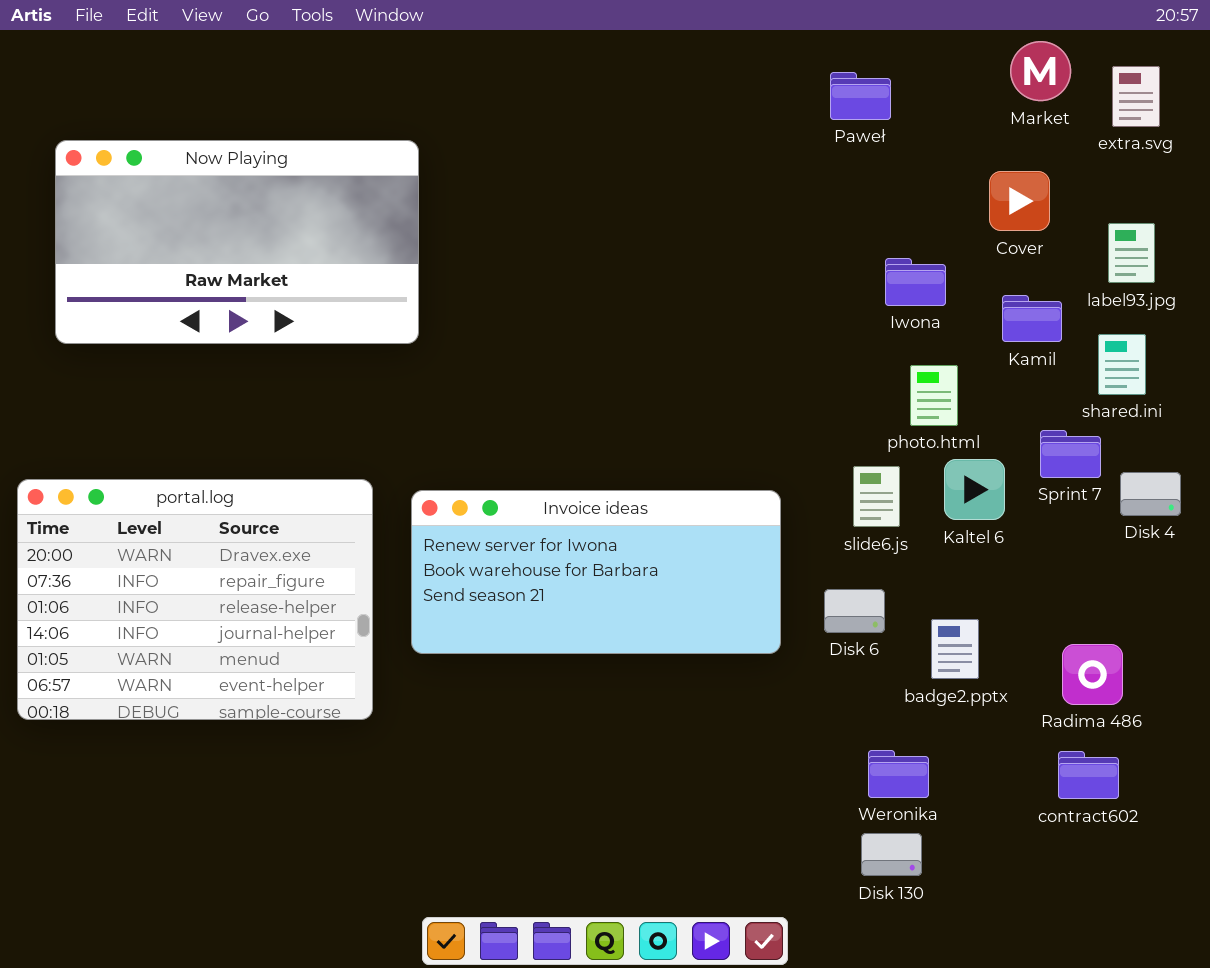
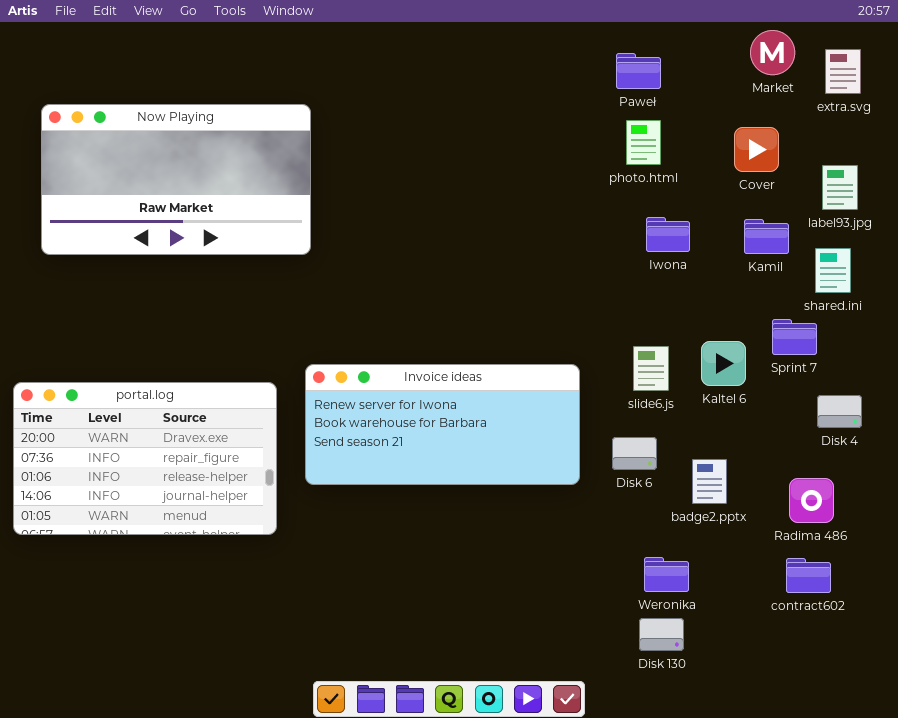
Iwona: [885,258,946,306] -> [646,217,690,252], moved
photo.html: [910,365,958,426] -> [626,120,661,165], moved
Disk 4: [1120,472,1181,516] -> [817,395,862,428], moved
portal.log: [17,479,373,720] -> [13,382,277,535], resized

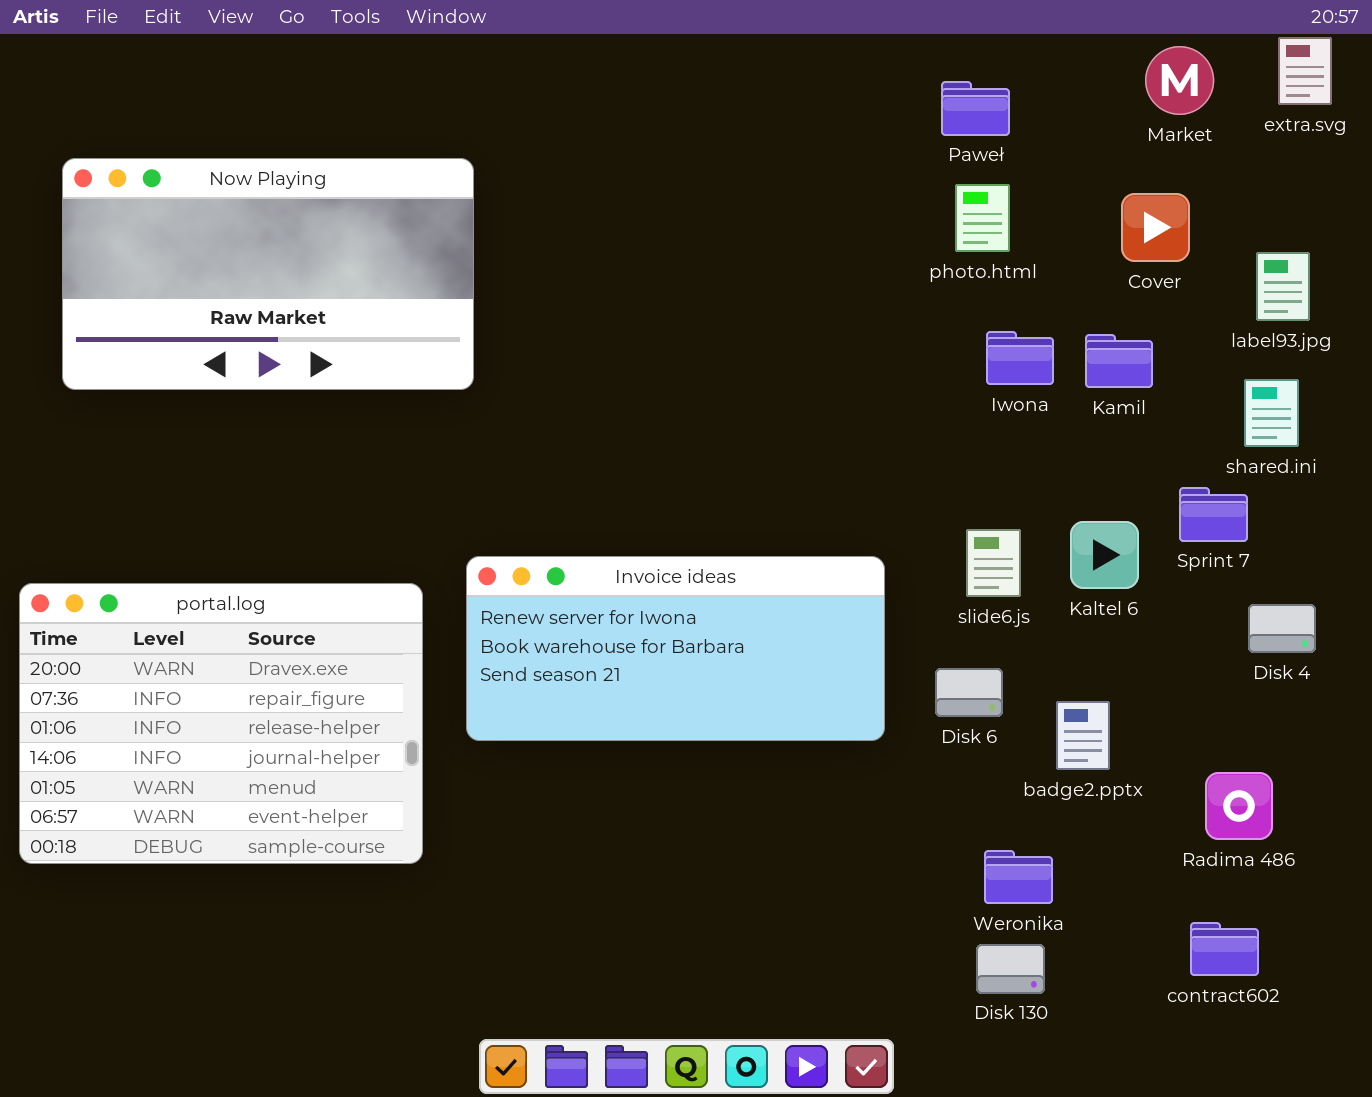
extra.svg: [825,49,861,94] -> [1278,37,1332,105], moved
Kamil: [744,219,789,254] -> [1085,334,1153,388], moved
portal.log: [13,382,277,535] -> [19,583,423,864], resized
Radima 486: [789,478,834,523] -> [1205,772,1273,840], moved
contract602: [786,558,831,593] -> [1190,922,1259,976], moved

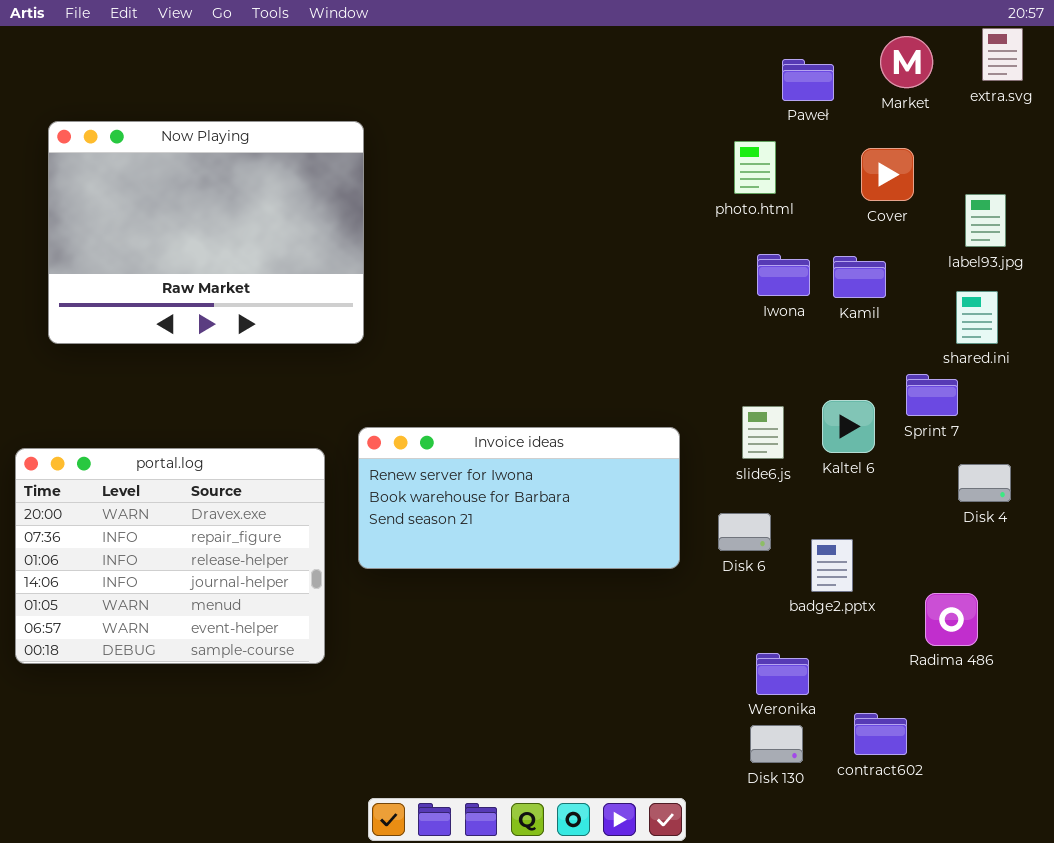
Paweł: [941,81,1010,136] -> [782,59,834,101], moved
Now Playing: [62,158,474,390] -> [48,121,364,344], resized
contract602: [1190,922,1259,976] -> [854,713,907,755], moved

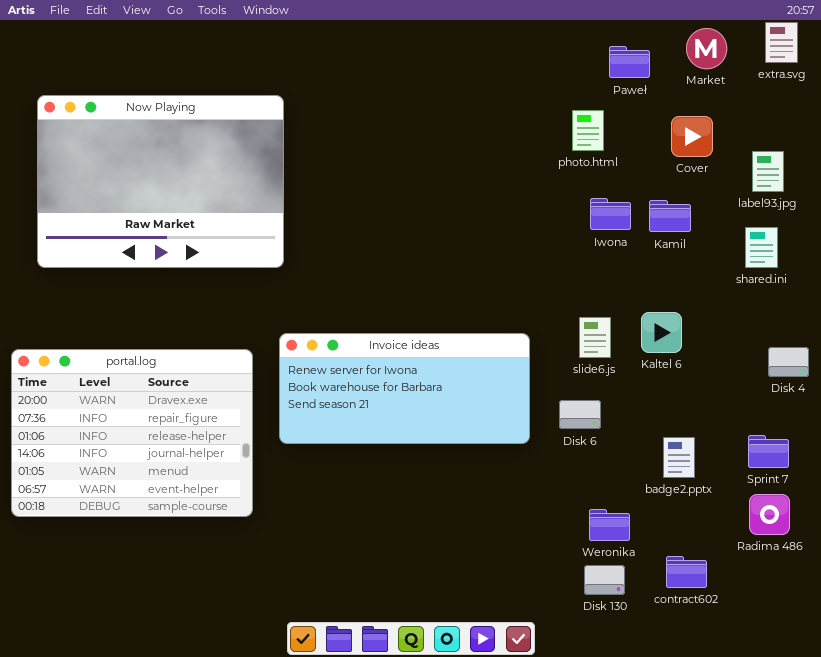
Sprint 7: [906,374,958,416] -> [748,435,789,468], moved
Disk 4: [958,464,1011,502] -> [768,347,809,377], moved
badge2.pptx: [811,539,853,592] -> [663,437,695,478], moved
Radima 486: [925,593,978,646] -> [749,494,790,535], moved

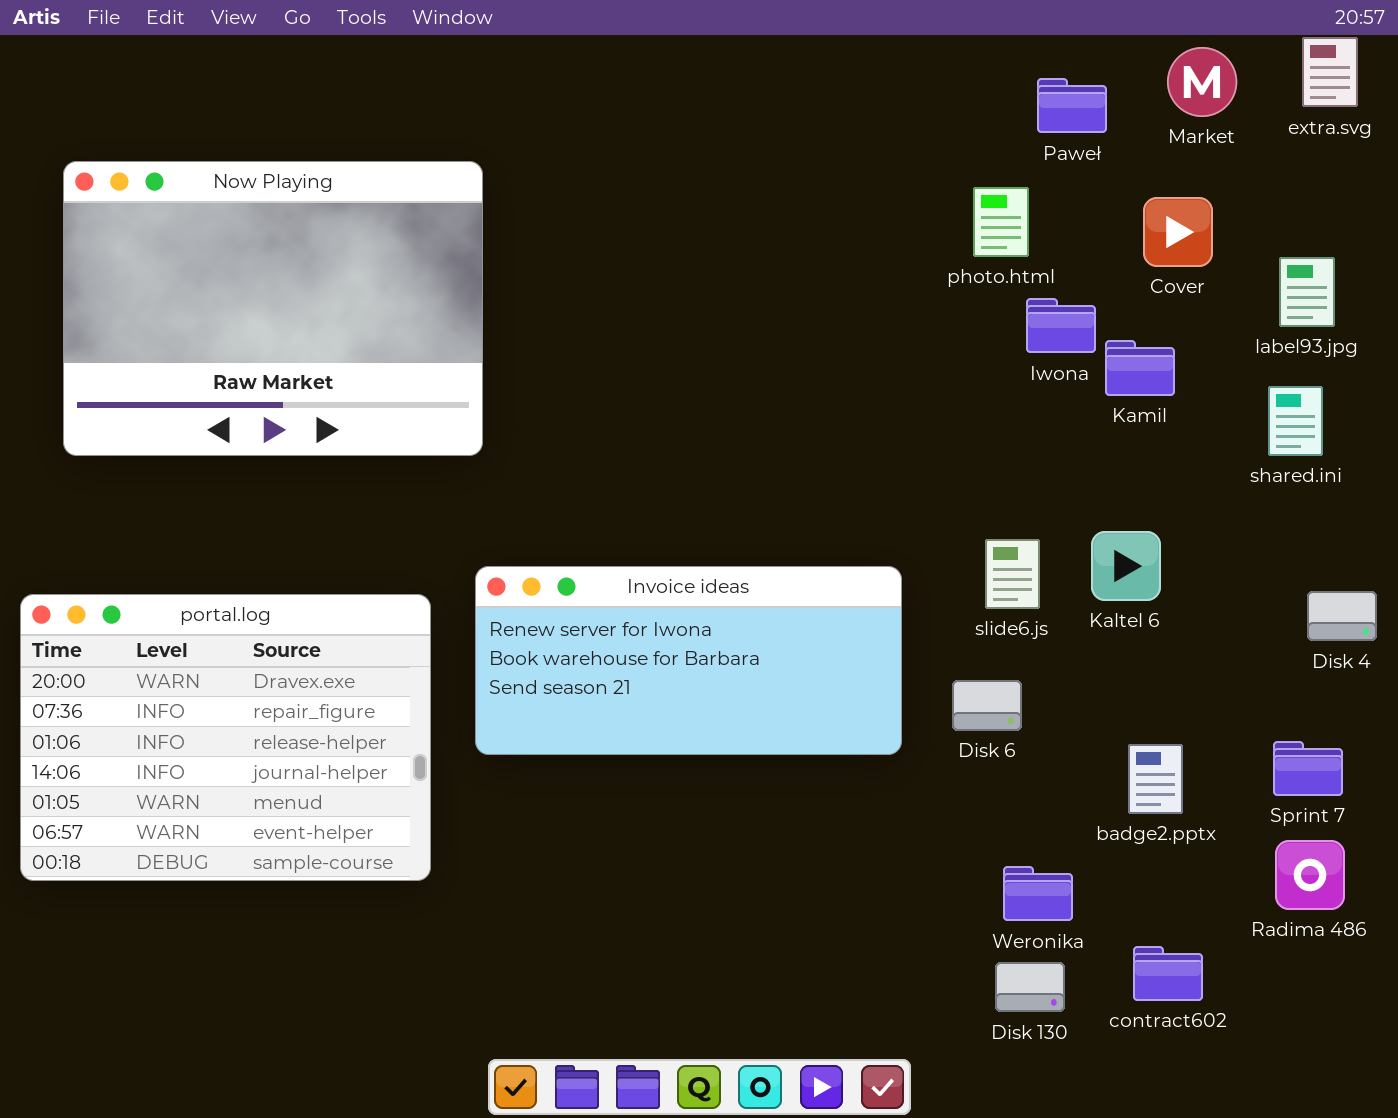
Iwona: [590,198,631,230] -> [1026,298,1096,353], moved

